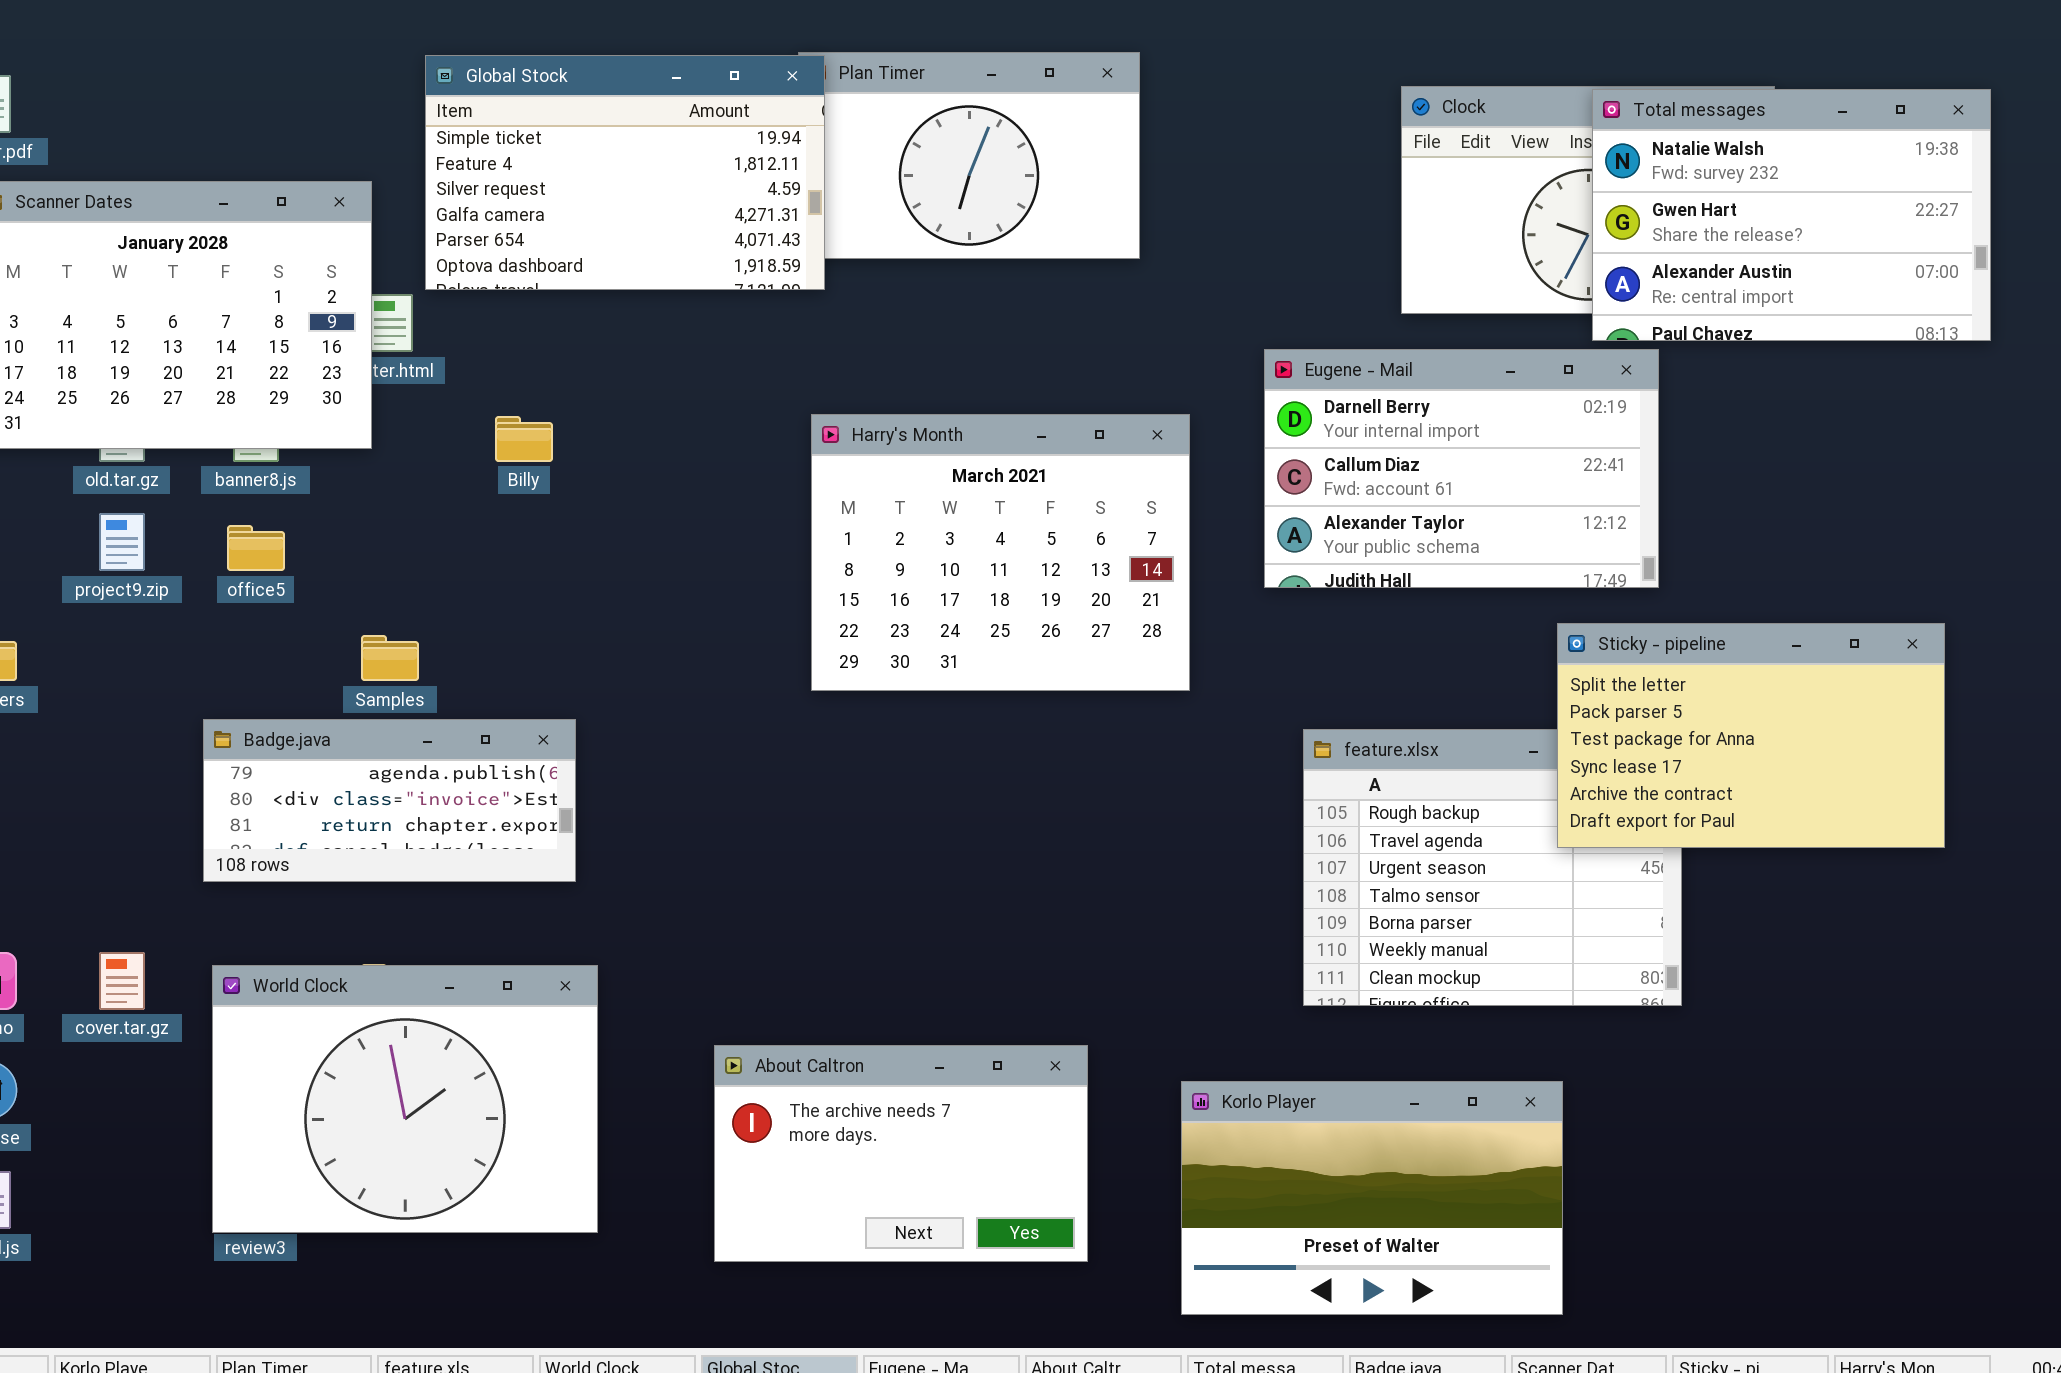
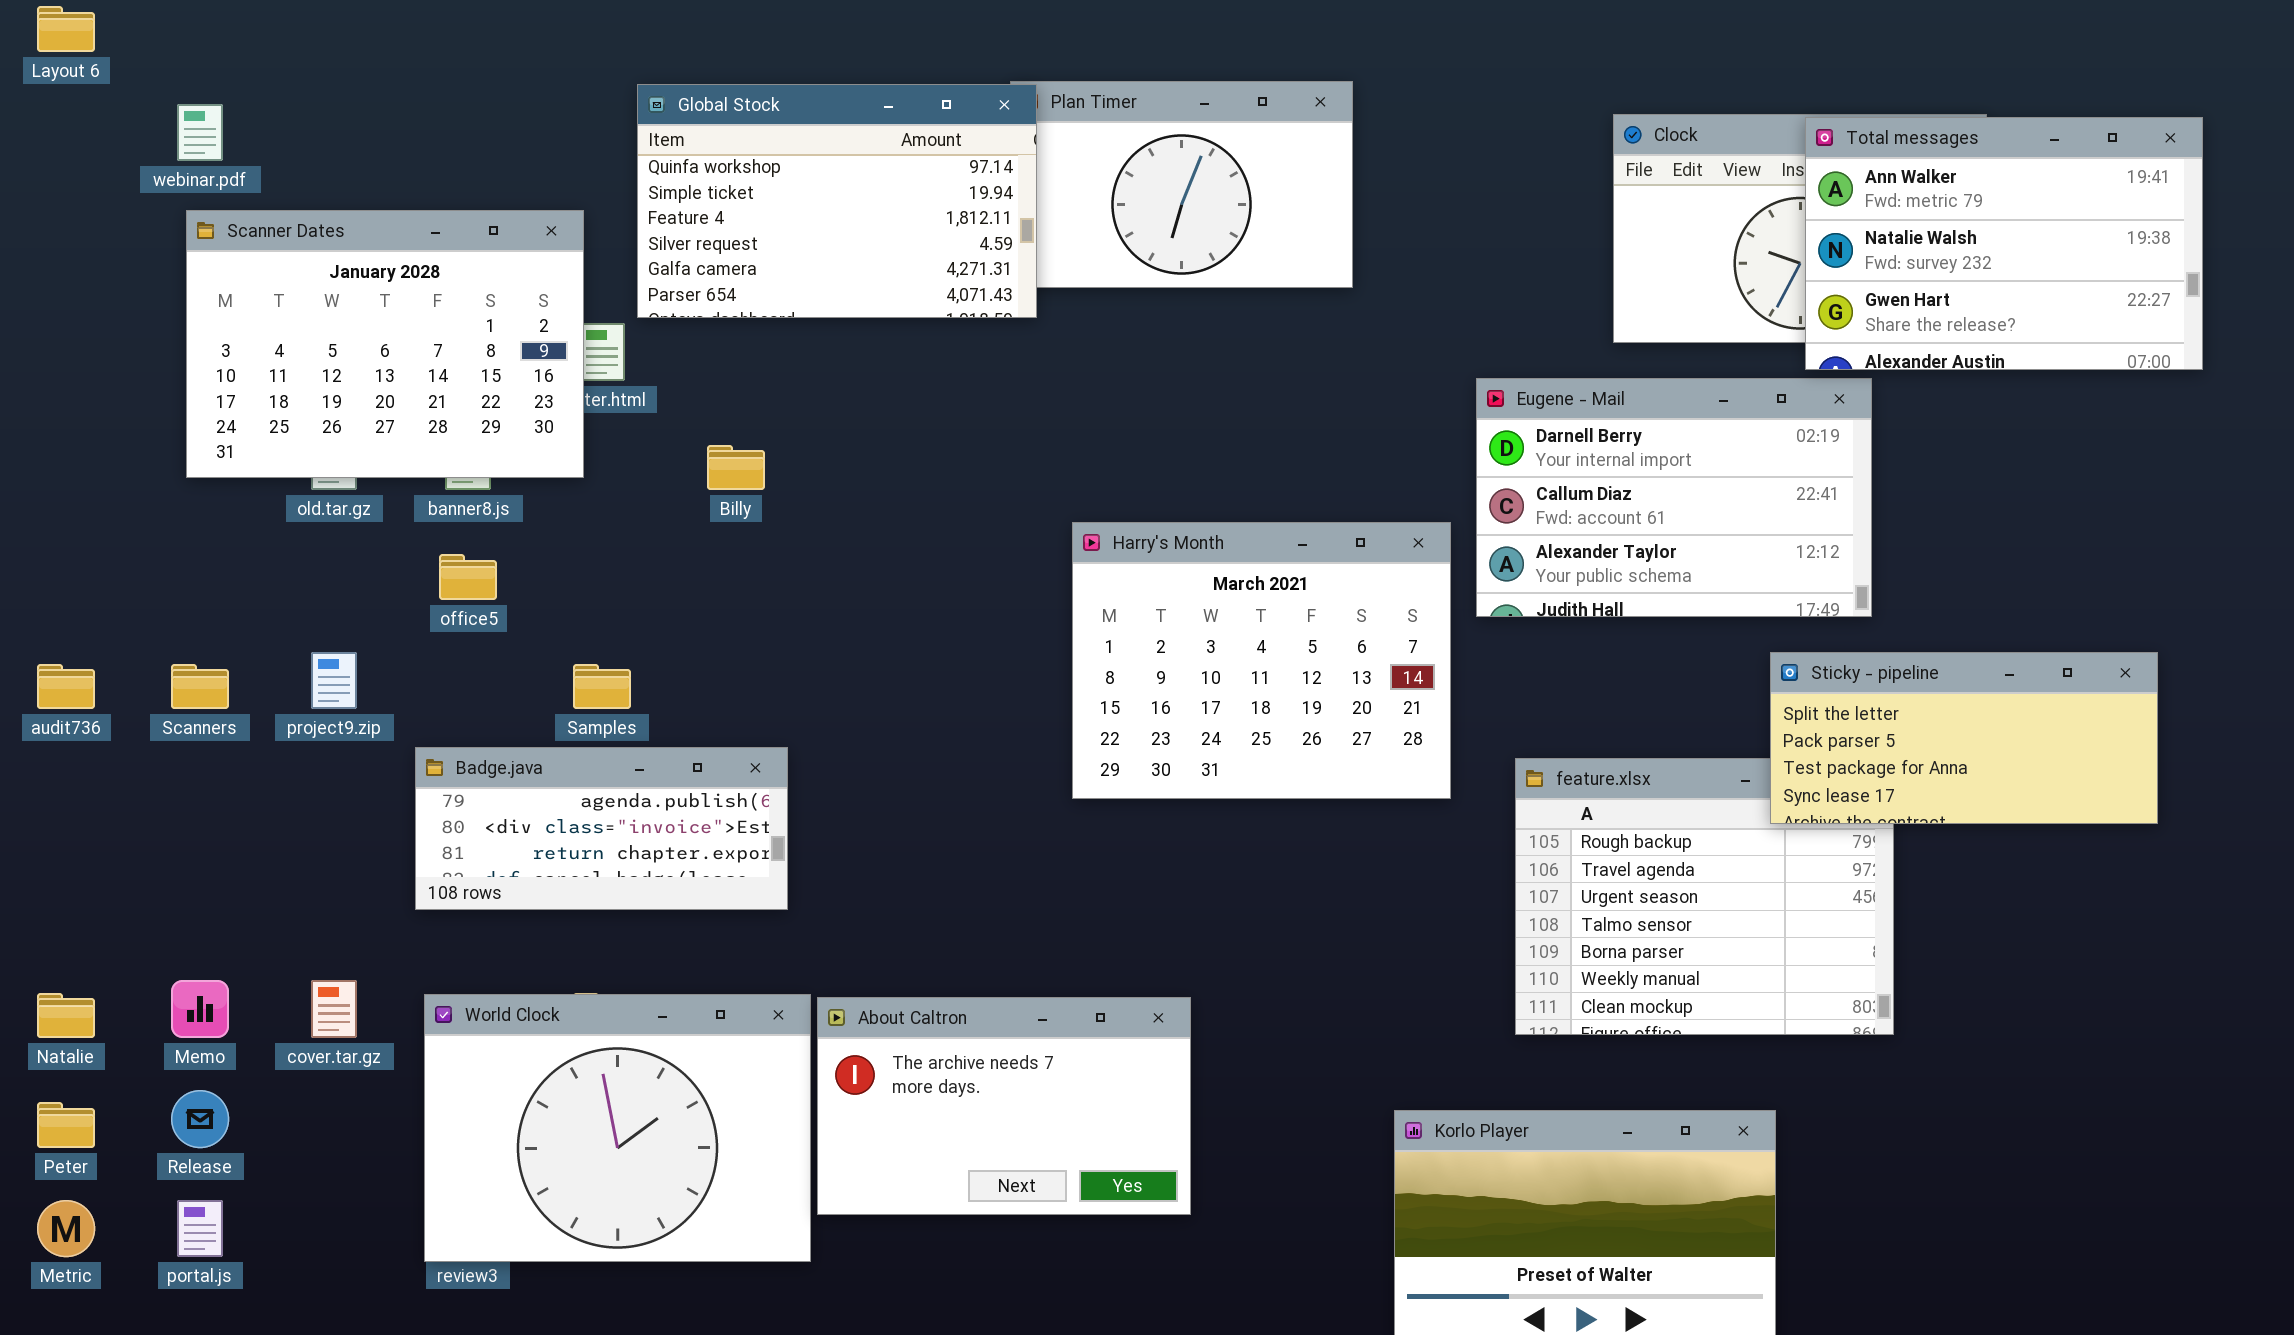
Global Stock: [425,55,825,290] -> [637,84,1037,318], scrolled up 1 row
Total messages: [1592,89,1991,341] -> [1805,117,2203,370], scrolled up 1 row
Harry's Month: [811,414,1190,691] -> [1072,522,1451,799], moved
project9.zip: [99,513,145,571] -> [311,652,357,709], moved
Sticky - pipeline: [1557,623,1945,848] -> [1770,652,2158,824], resized
About Caltron: [714,1045,1088,1262] -> [817,997,1191,1215], moved

